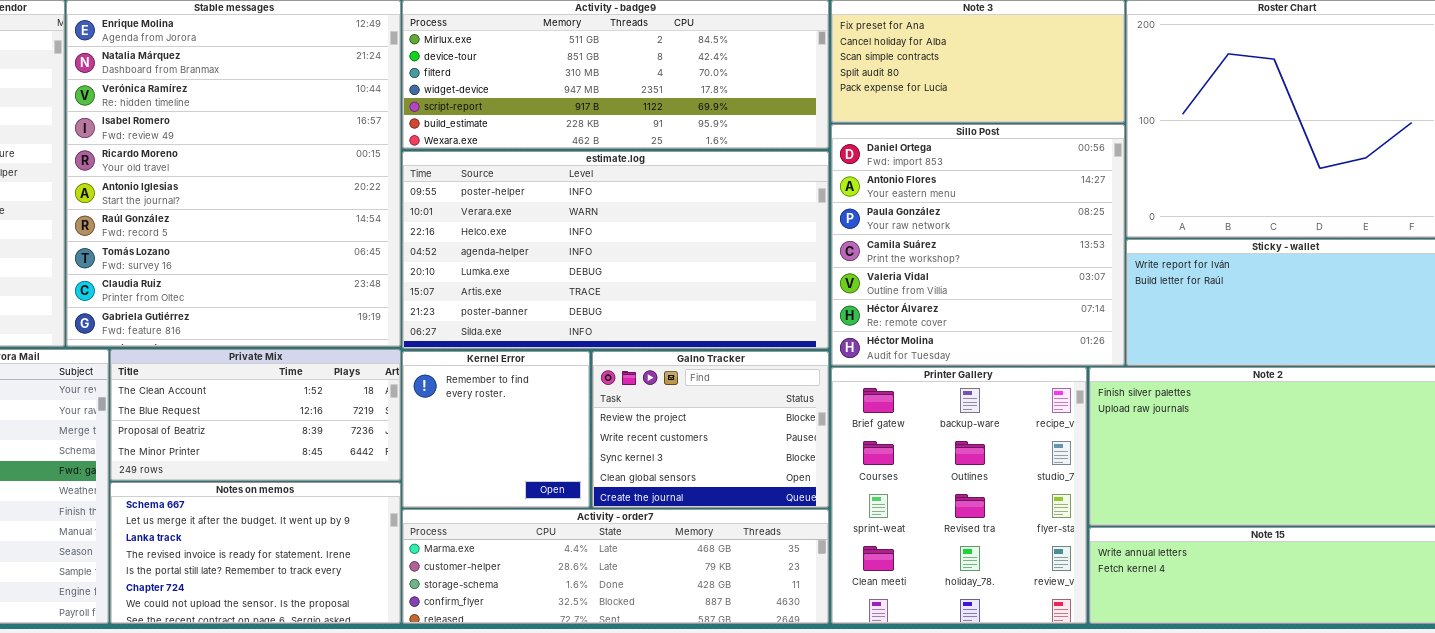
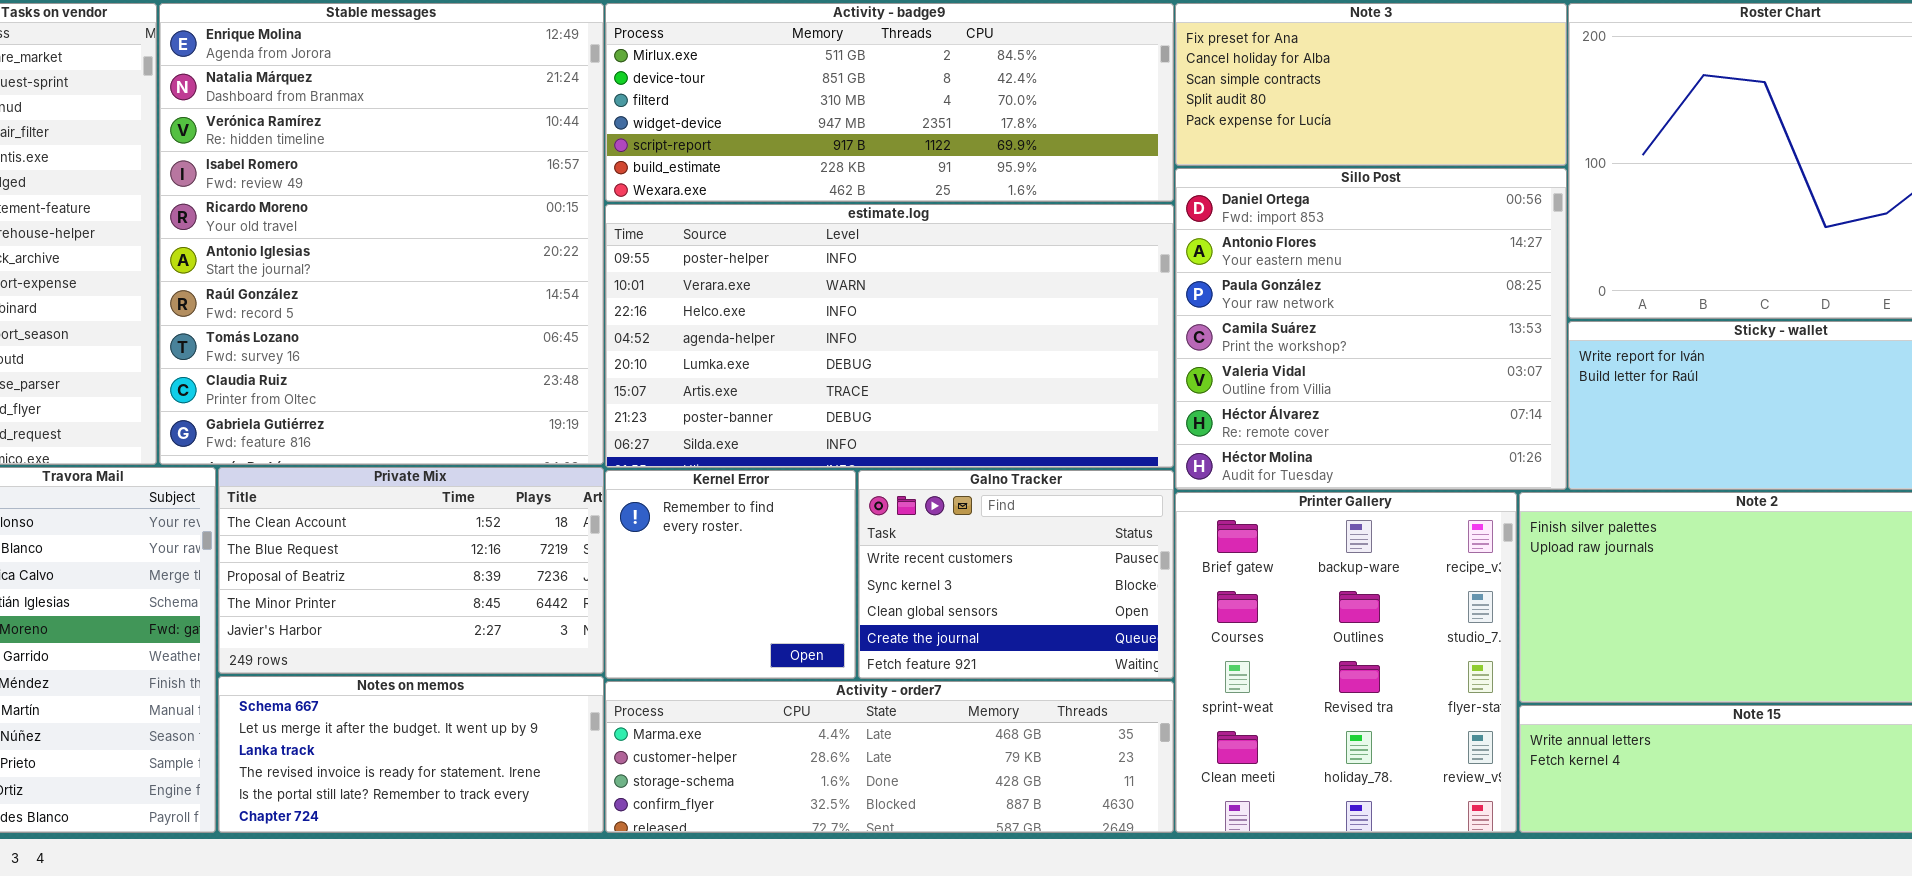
Private Mix: [110,349,401,481] -> [218,467,604,674], resized
Galno Tracker: [592,351,829,508] -> [858,470,1174,679], scrolled down 1 row
Notes on memos: [110,482,401,624] -> [218,676,604,833], resized

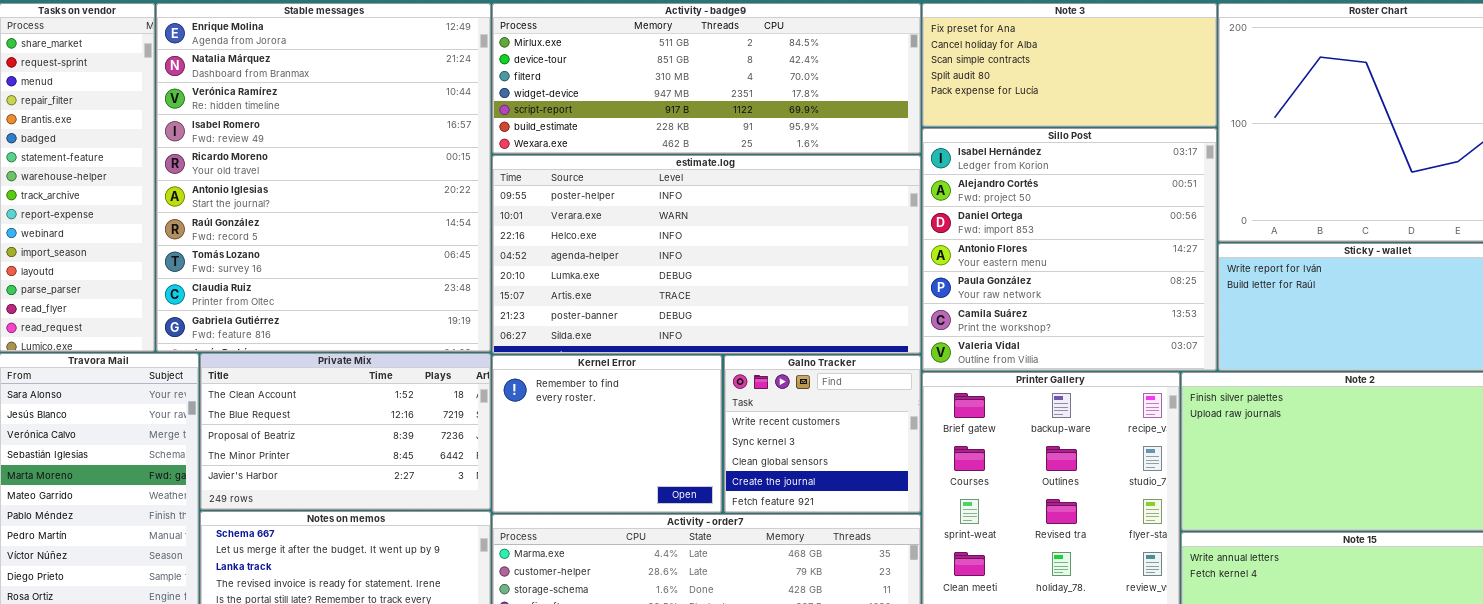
Sillo Post: [1175,168,1567,490] -> [922,128,1217,371], scrolled up 2 rows
Kernel Error: [605,470,856,679] -> [492,355,722,513], resized
Galno Tracker: [858,470,1174,679] -> [724,355,921,513], resized

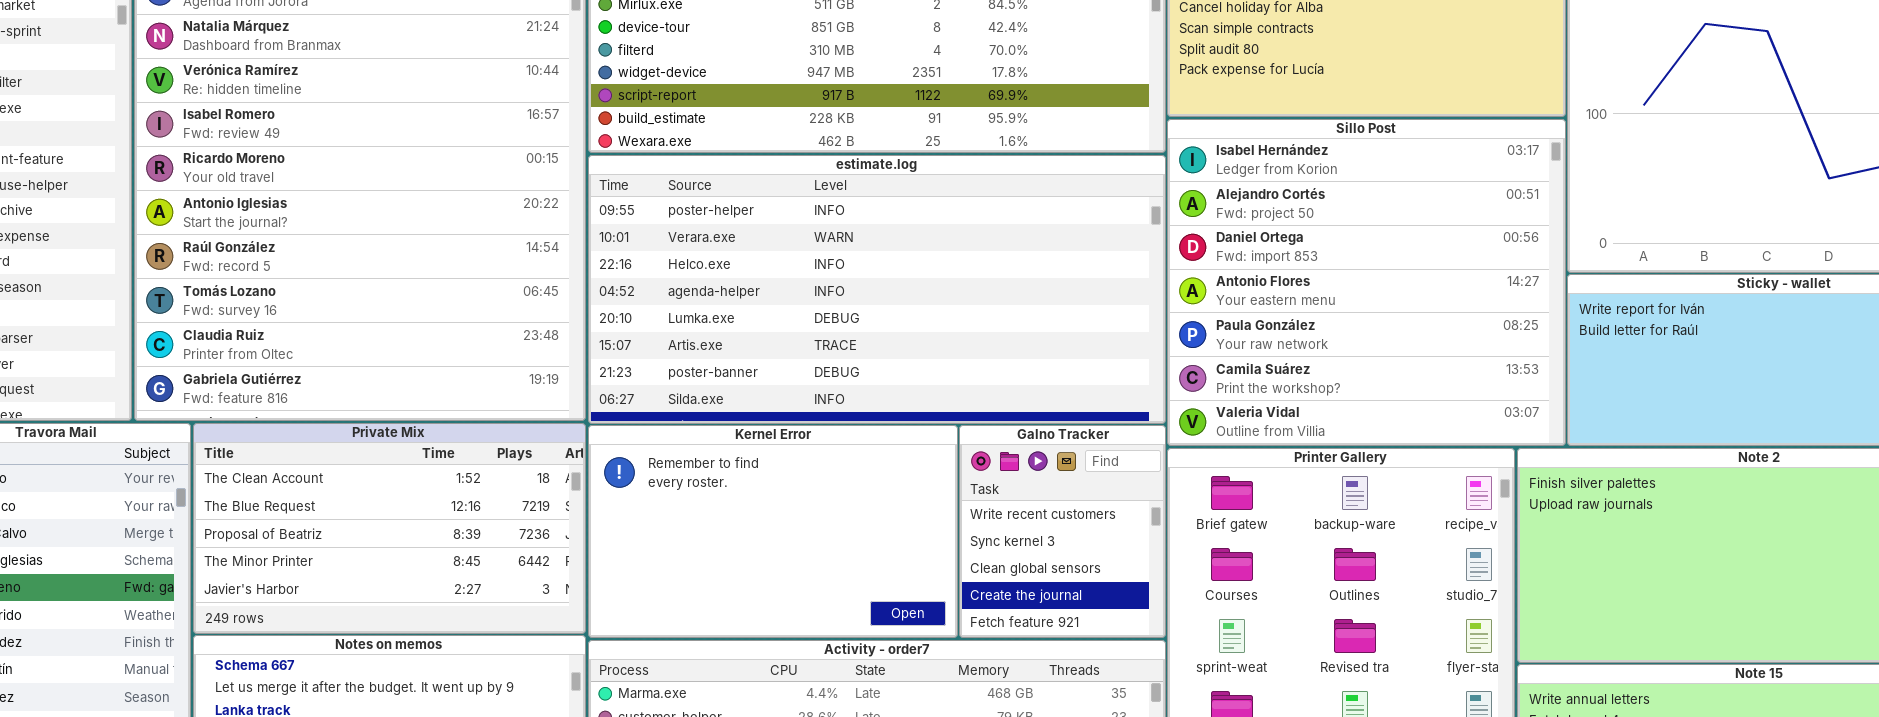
Kernel Error: [492,355,722,513] -> [588,425,958,638], resized
Galno Tracker: [724,355,921,513] -> [959,425,1166,638], resized

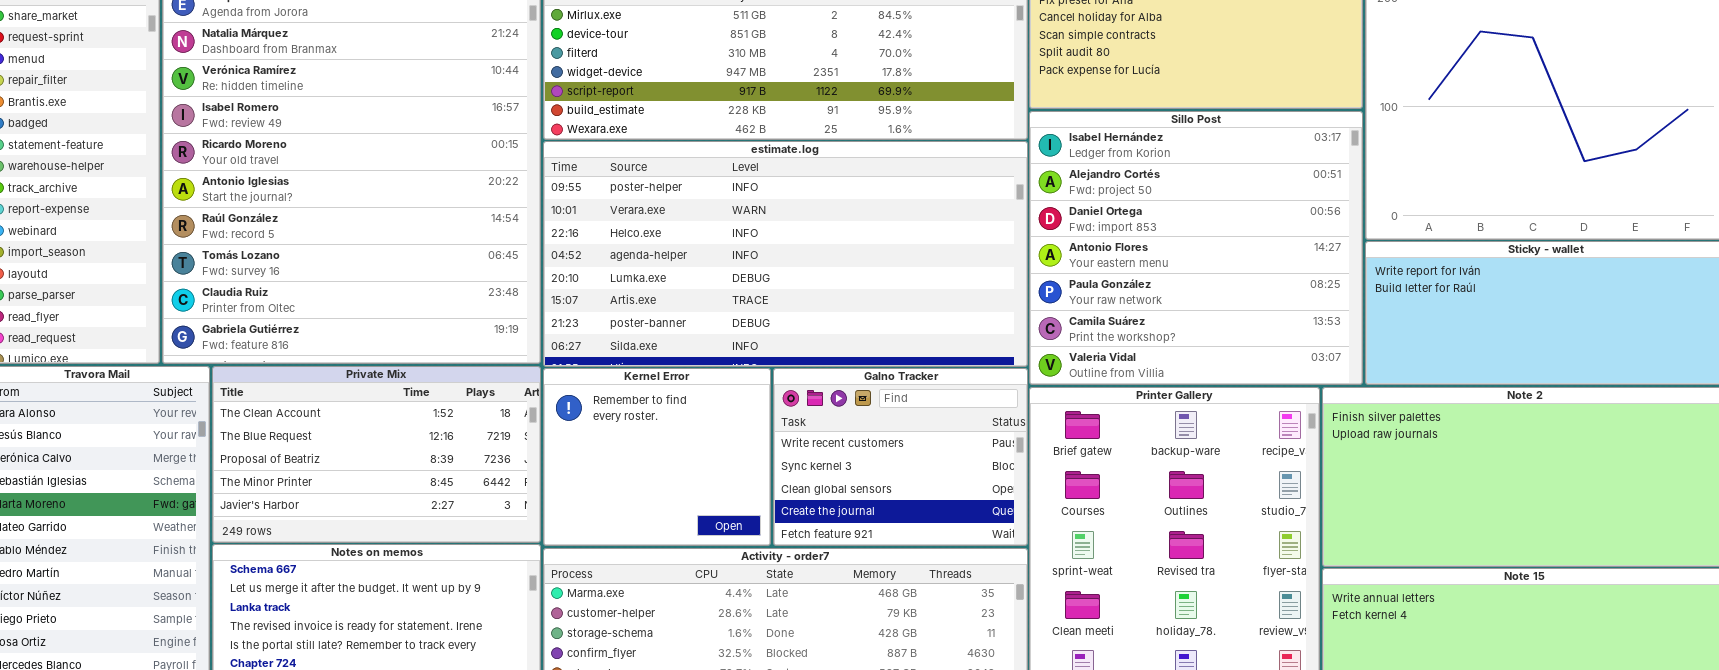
Kernel Error: [588,425,958,638] -> [543,368,771,546], resized
Galno Tracker: [959,425,1166,638] -> [773,368,1028,546], resized

